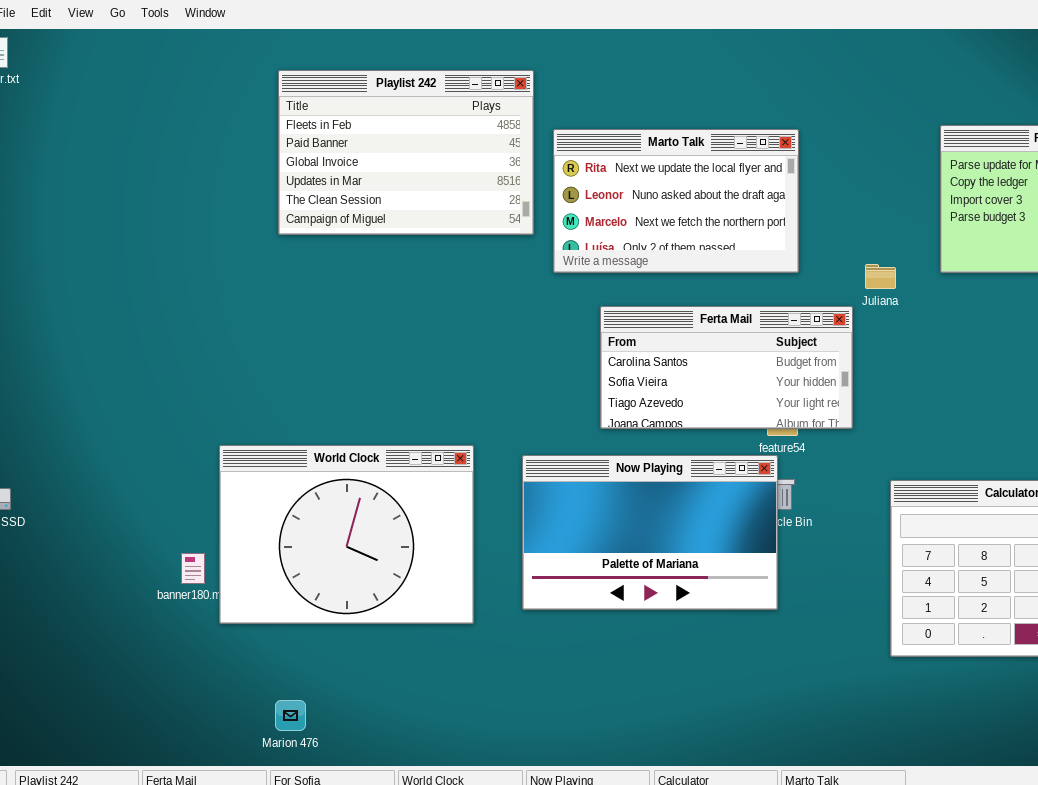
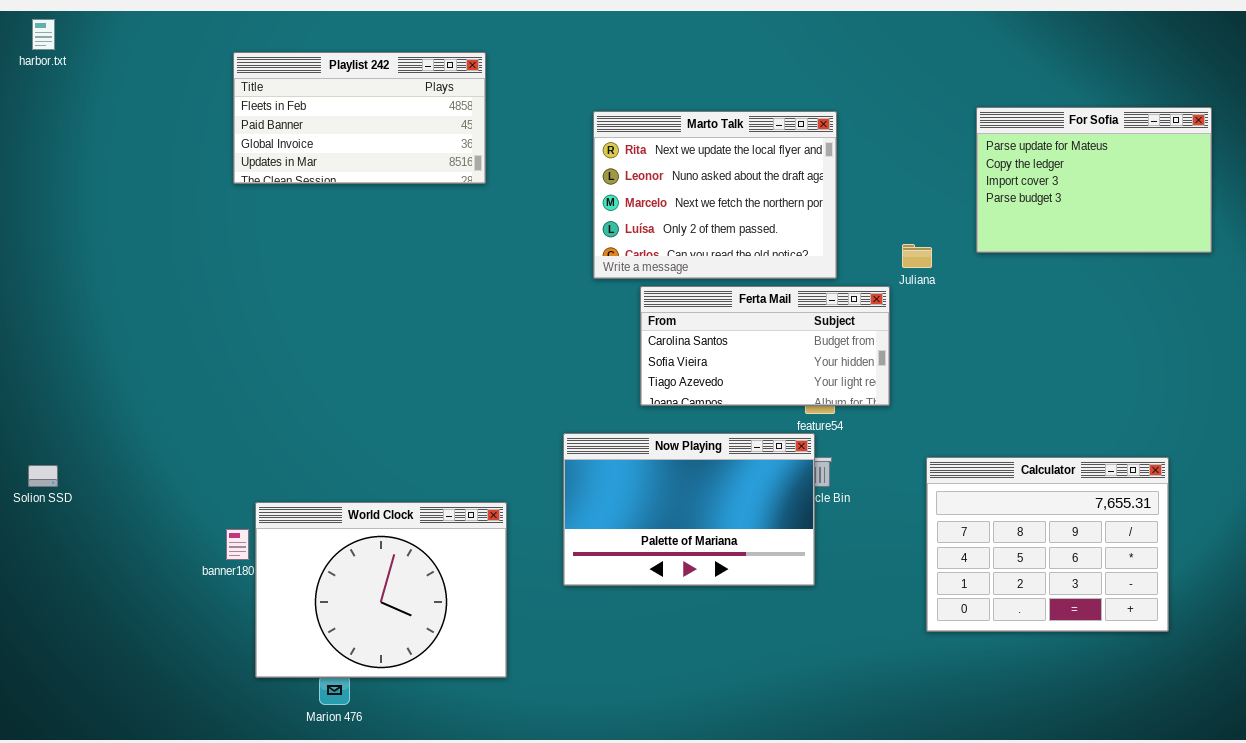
Playlist 242: [278,70,534,235] -> [233,52,486,184], moved, resized
Marto Talk: [553,129,799,273] -> [593,111,837,279], resized
World Clock: [219,445,474,624] -> [255,502,507,678], moved

